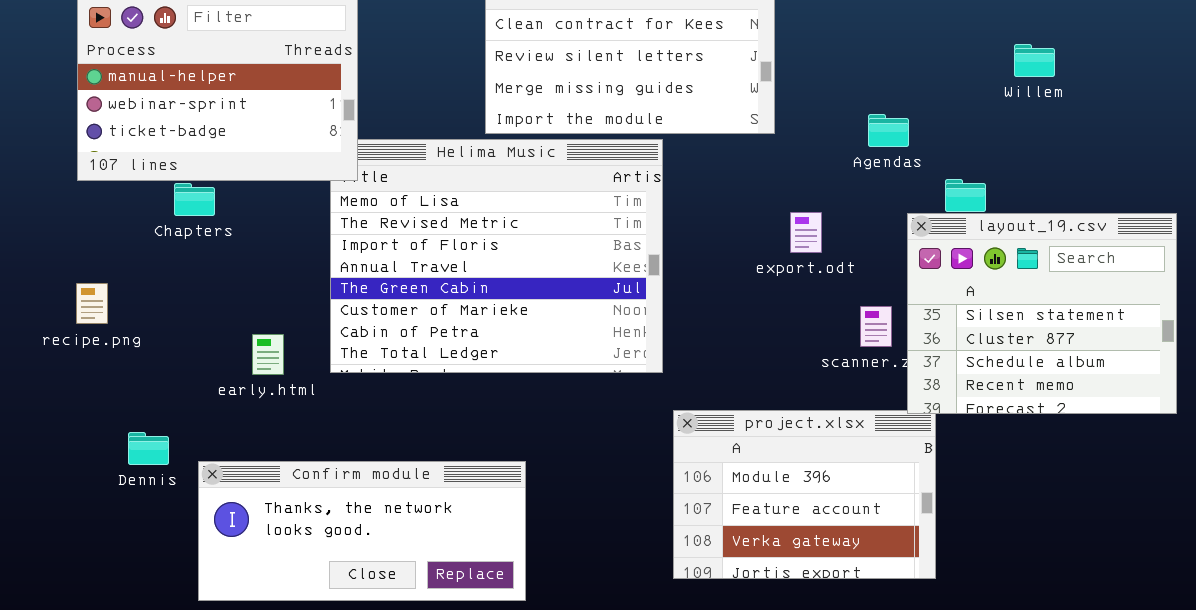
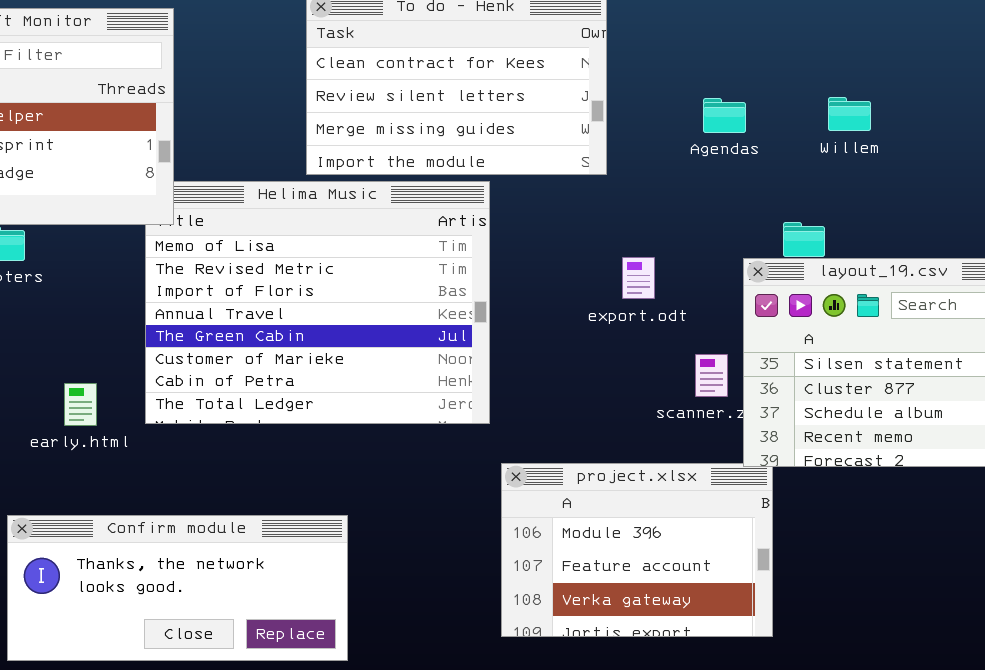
Willem: [1014,44,1055,77] -> [828,97,871,131], moved
Agendas: [868,114,909,147] -> [703,98,746,133], moved

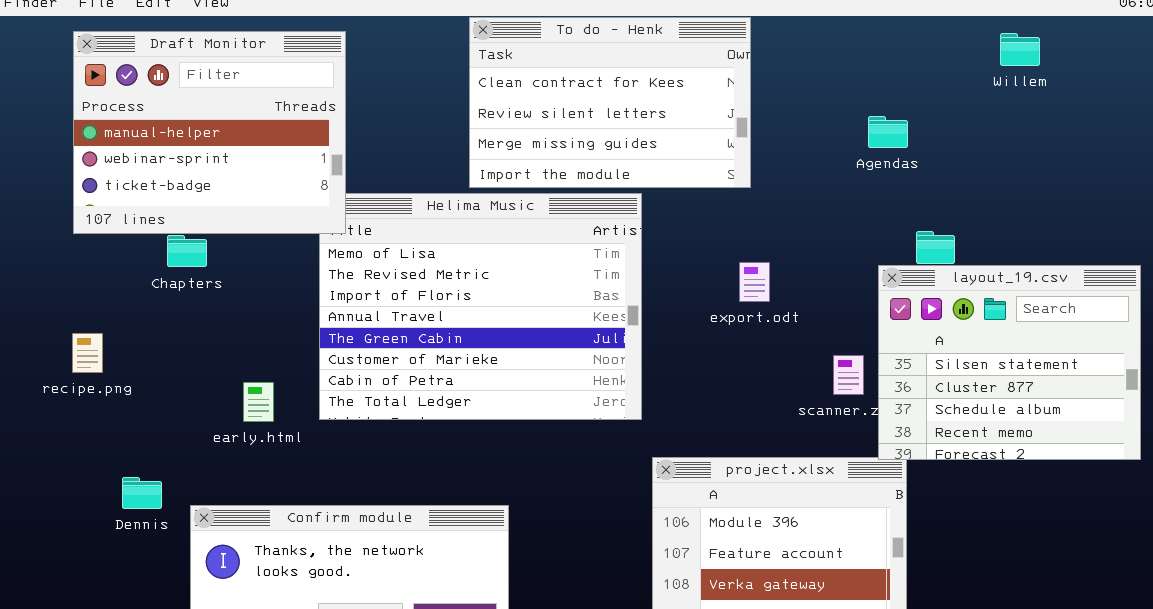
Willem: [828,97,871,131] -> [1000,33,1040,66], moved
Agendas: [703,98,746,133] -> [868,116,908,148], moved
export.odt: [622,257,655,299] -> [739,262,770,302], moved

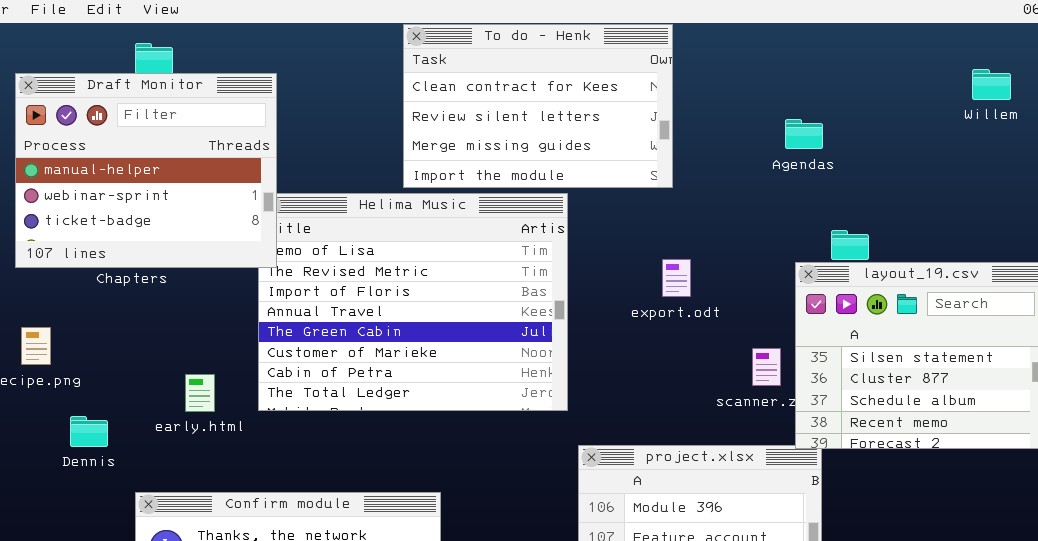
Draft Monitor: [73,31,346,234] -> [15,73,277,268], moved
Willem: [1000,33,1040,66] -> [972,69,1011,100], moved
Dennis: [122,477,162,509] -> [70,416,108,447], moved

